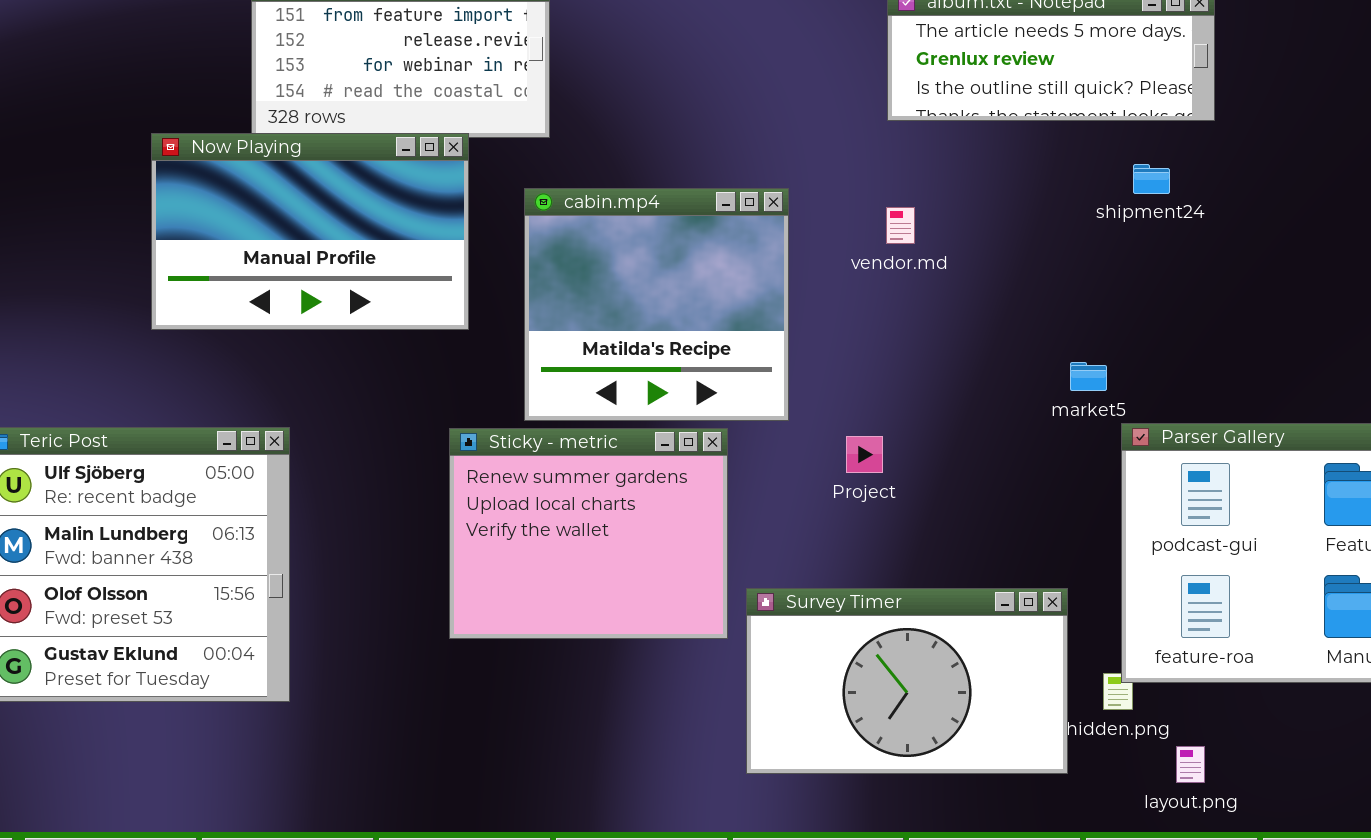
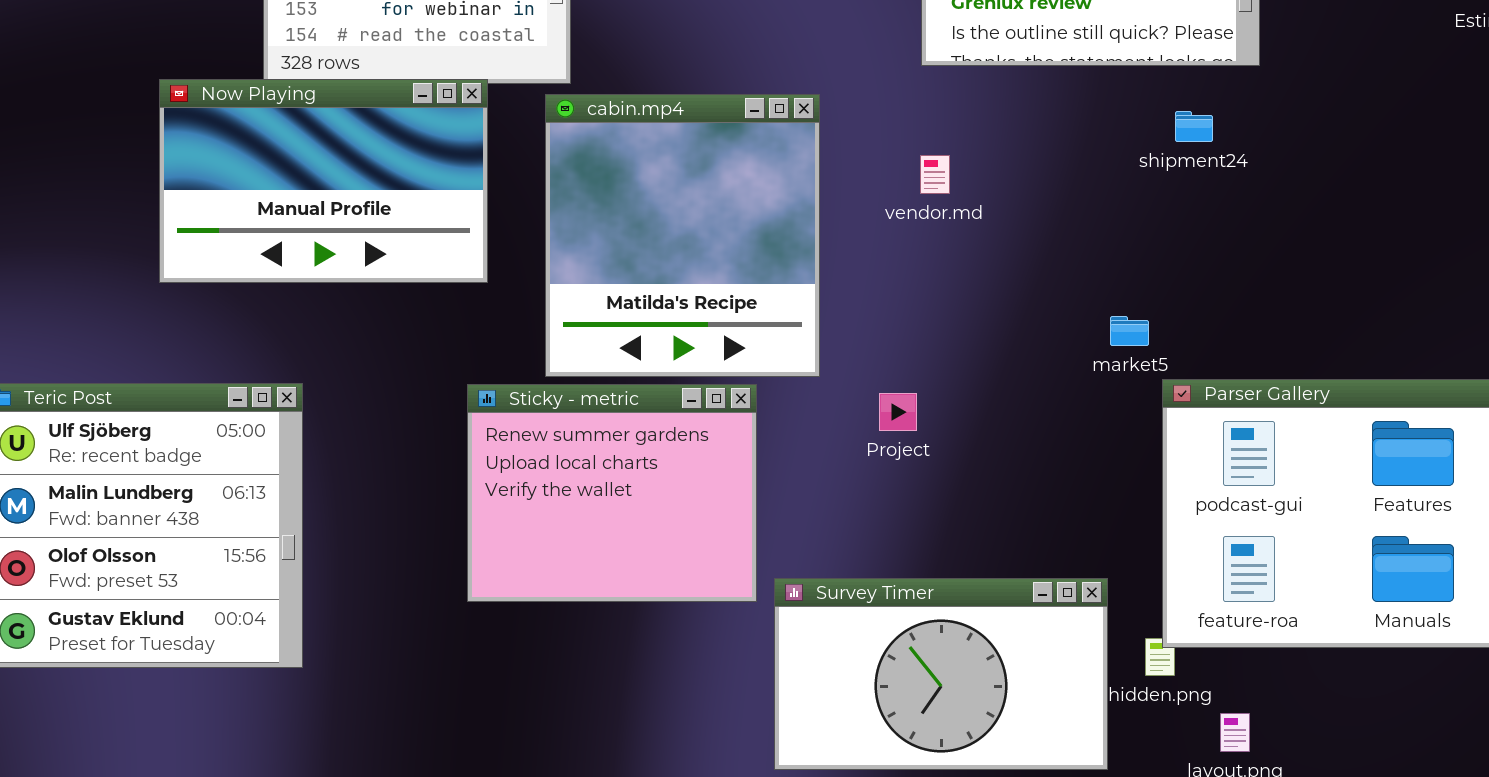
cabin.mp4: [524,188,789,421] -> [545,94,820,377], resized
Survey Timer: [746,588,1068,774] -> [774,578,1108,770], moved

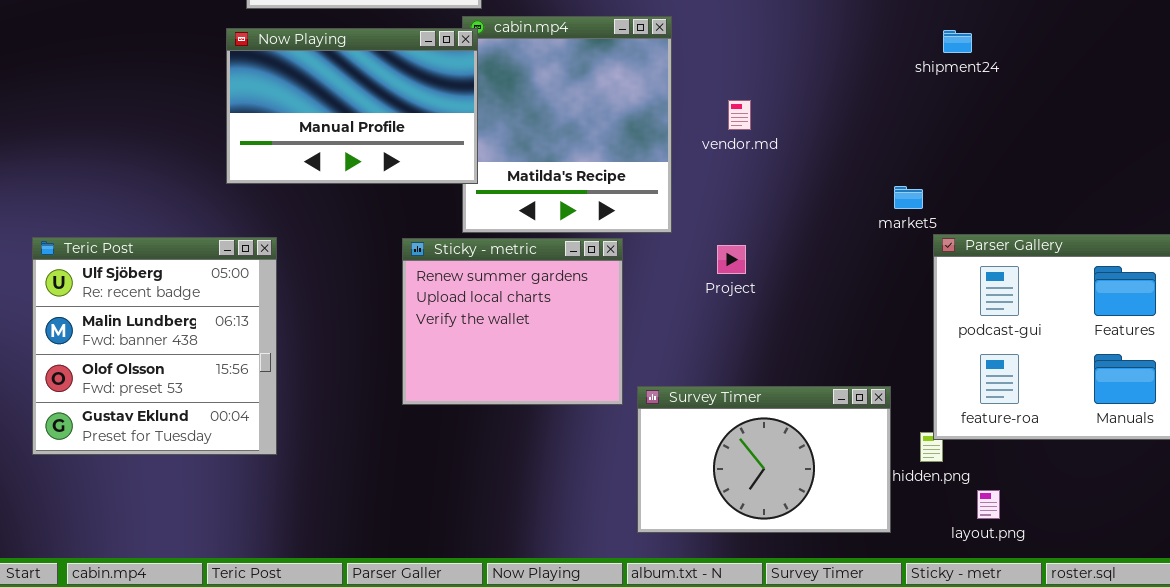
Now Playing: [159,79,488,283] -> [226,28,478,184], moved
vendor.md: [920,155,950,194] -> [728,100,751,130], moved

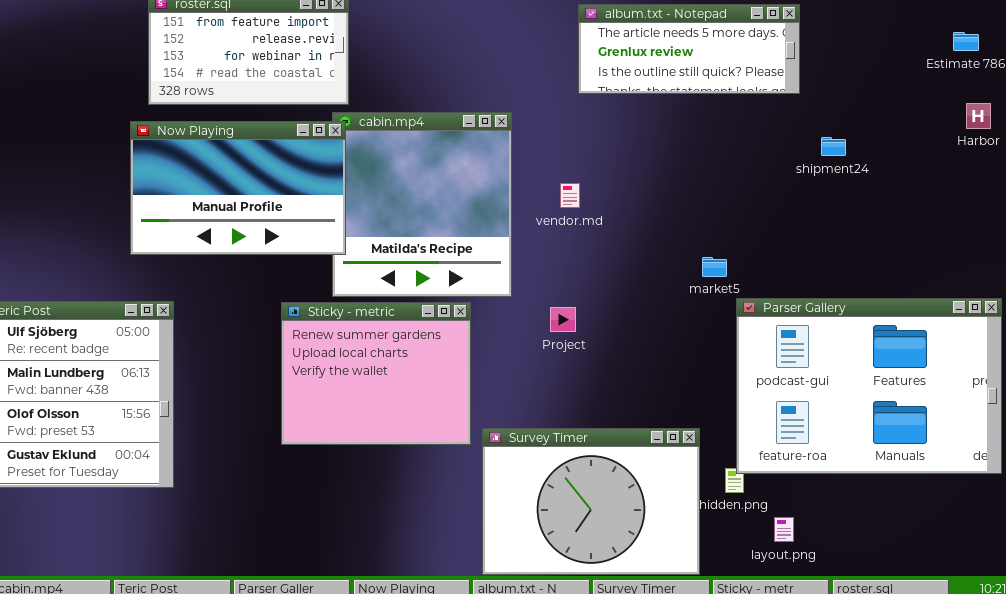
shipment24: [943,30,972,53] -> [821,137,846,156], moved
Survey Timer: [637,386,891,533] -> [482,428,700,575], resized

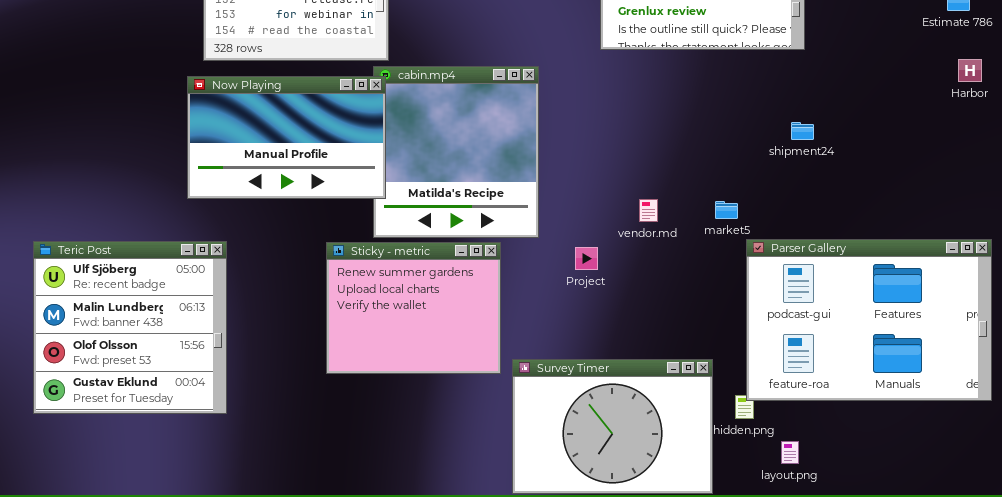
shipment24: [821,137,846,156] -> [791,122,814,140], moved
vendor.md: [560,183,580,208] -> [639,199,658,222], moved

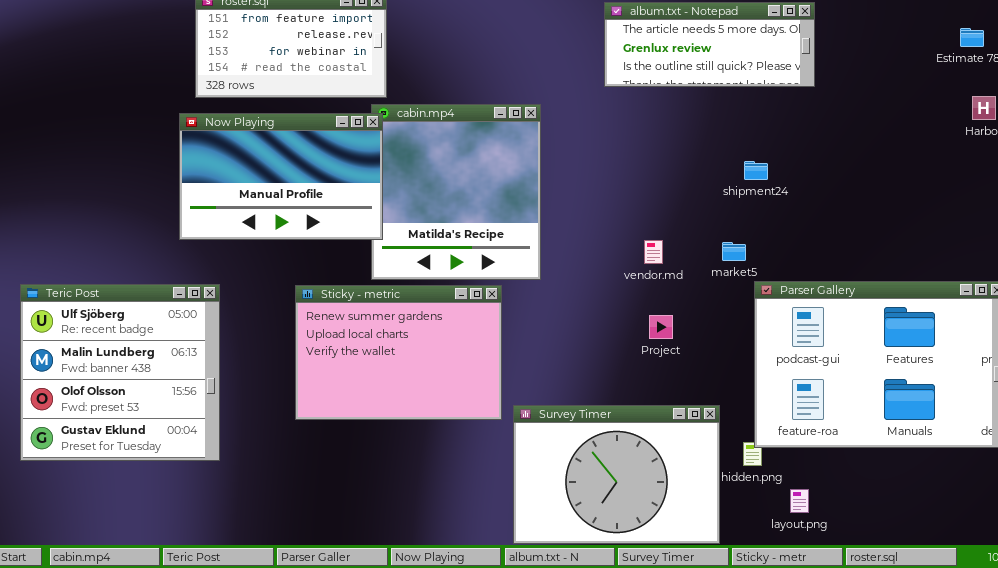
shipment24: [791,122,814,140] -> [744,161,768,180], moved
Sticky - metric: [326,242,501,374] -> [295,285,502,420], resized
Project: [575,247,598,270] -> [649,315,673,339], moved

